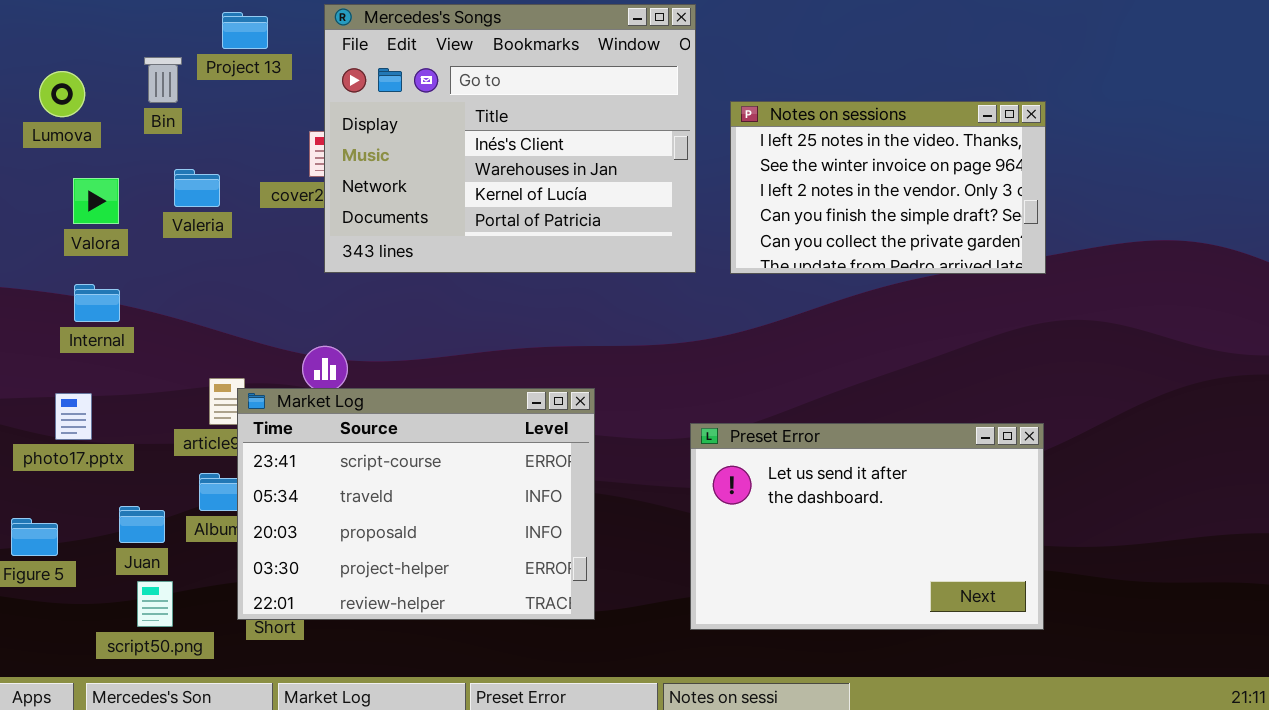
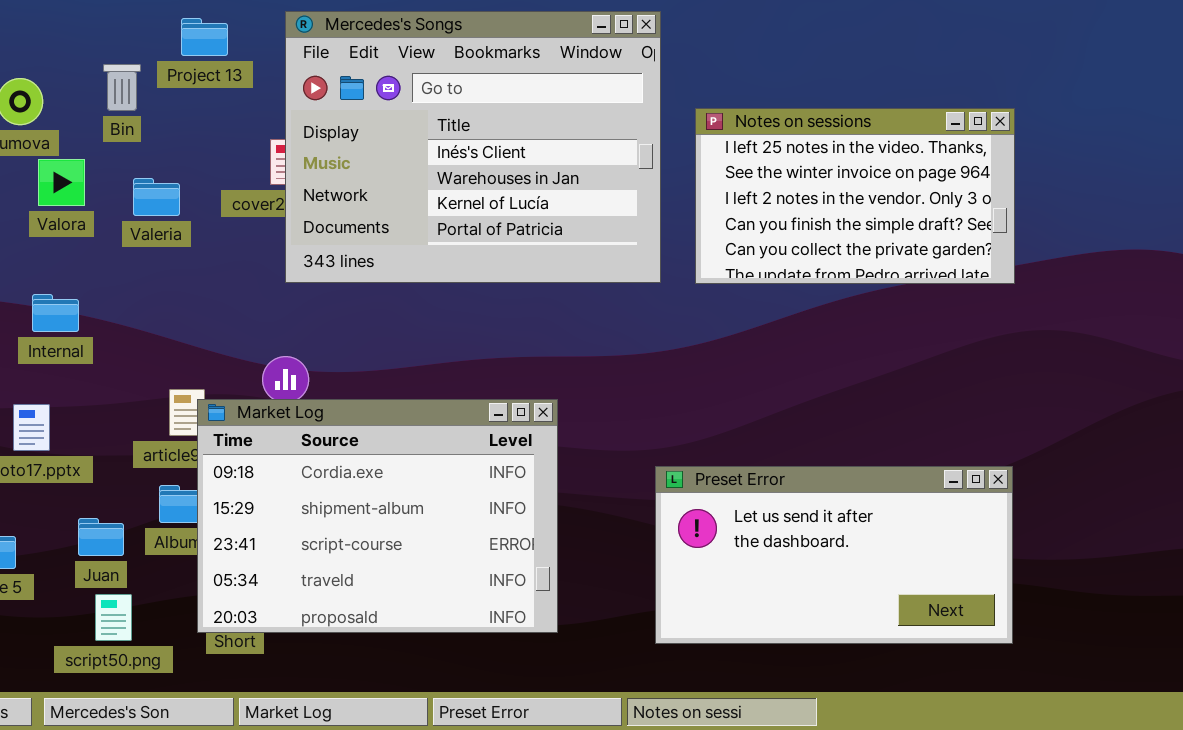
Valora: [73,178,119,224] -> [38,159,85,206], moved
Market Log: [237,388,595,620] -> [197,399,558,633], scrolled up 2 rows
Preset Error: [690,423,1044,630] -> [655,466,1013,644], resized

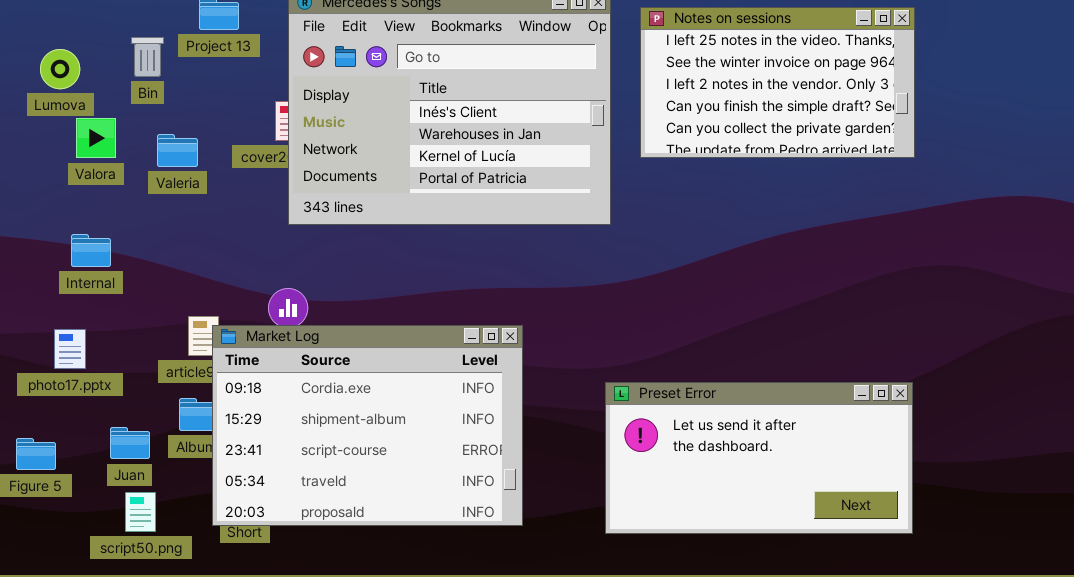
Notes on sessions: [695,108,1015,284] -> [640,7,915,158], moved

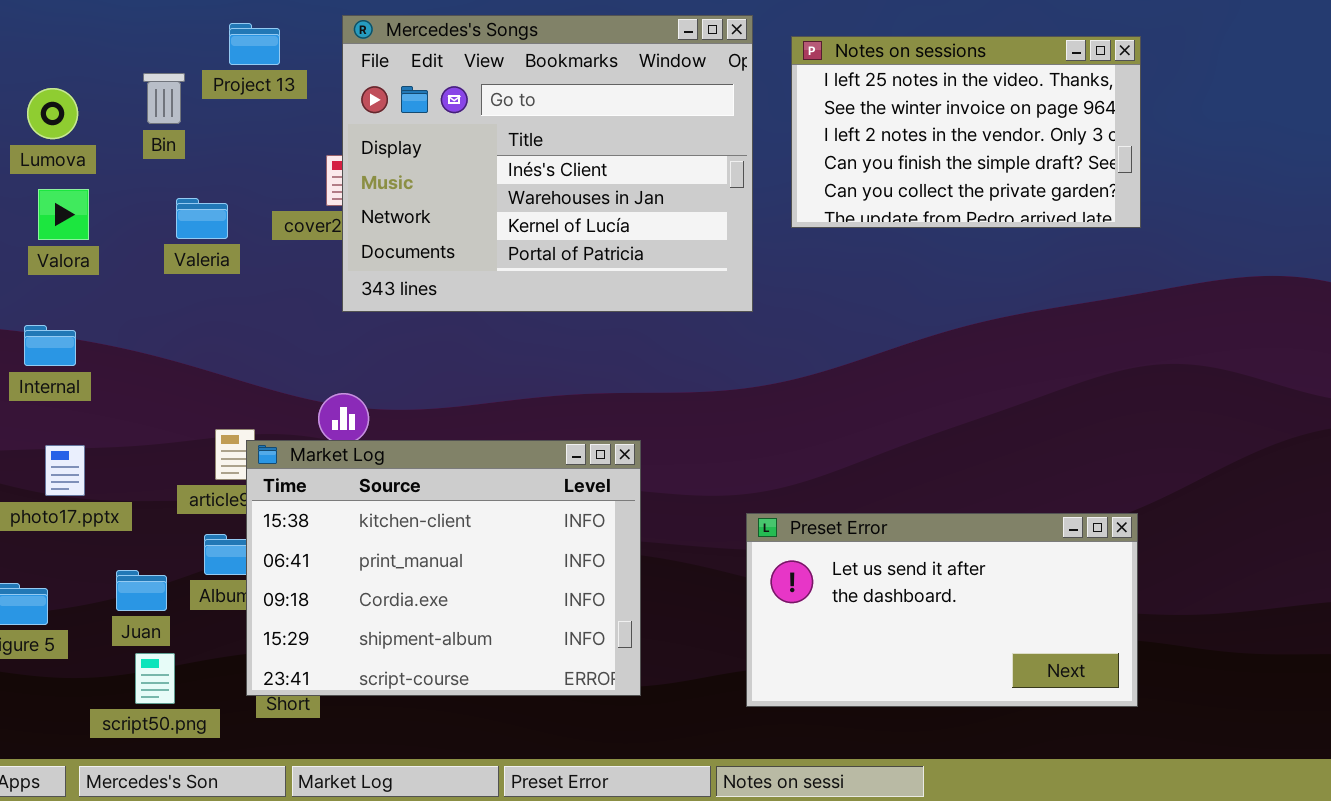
Valora: [76,118,116,158] -> [38,189,89,240], moved
Internal: [71,234,111,267] -> [24,325,76,366], moved
Market Log: [212,325,523,526] -> [246,440,641,696], scrolled up 2 rows

